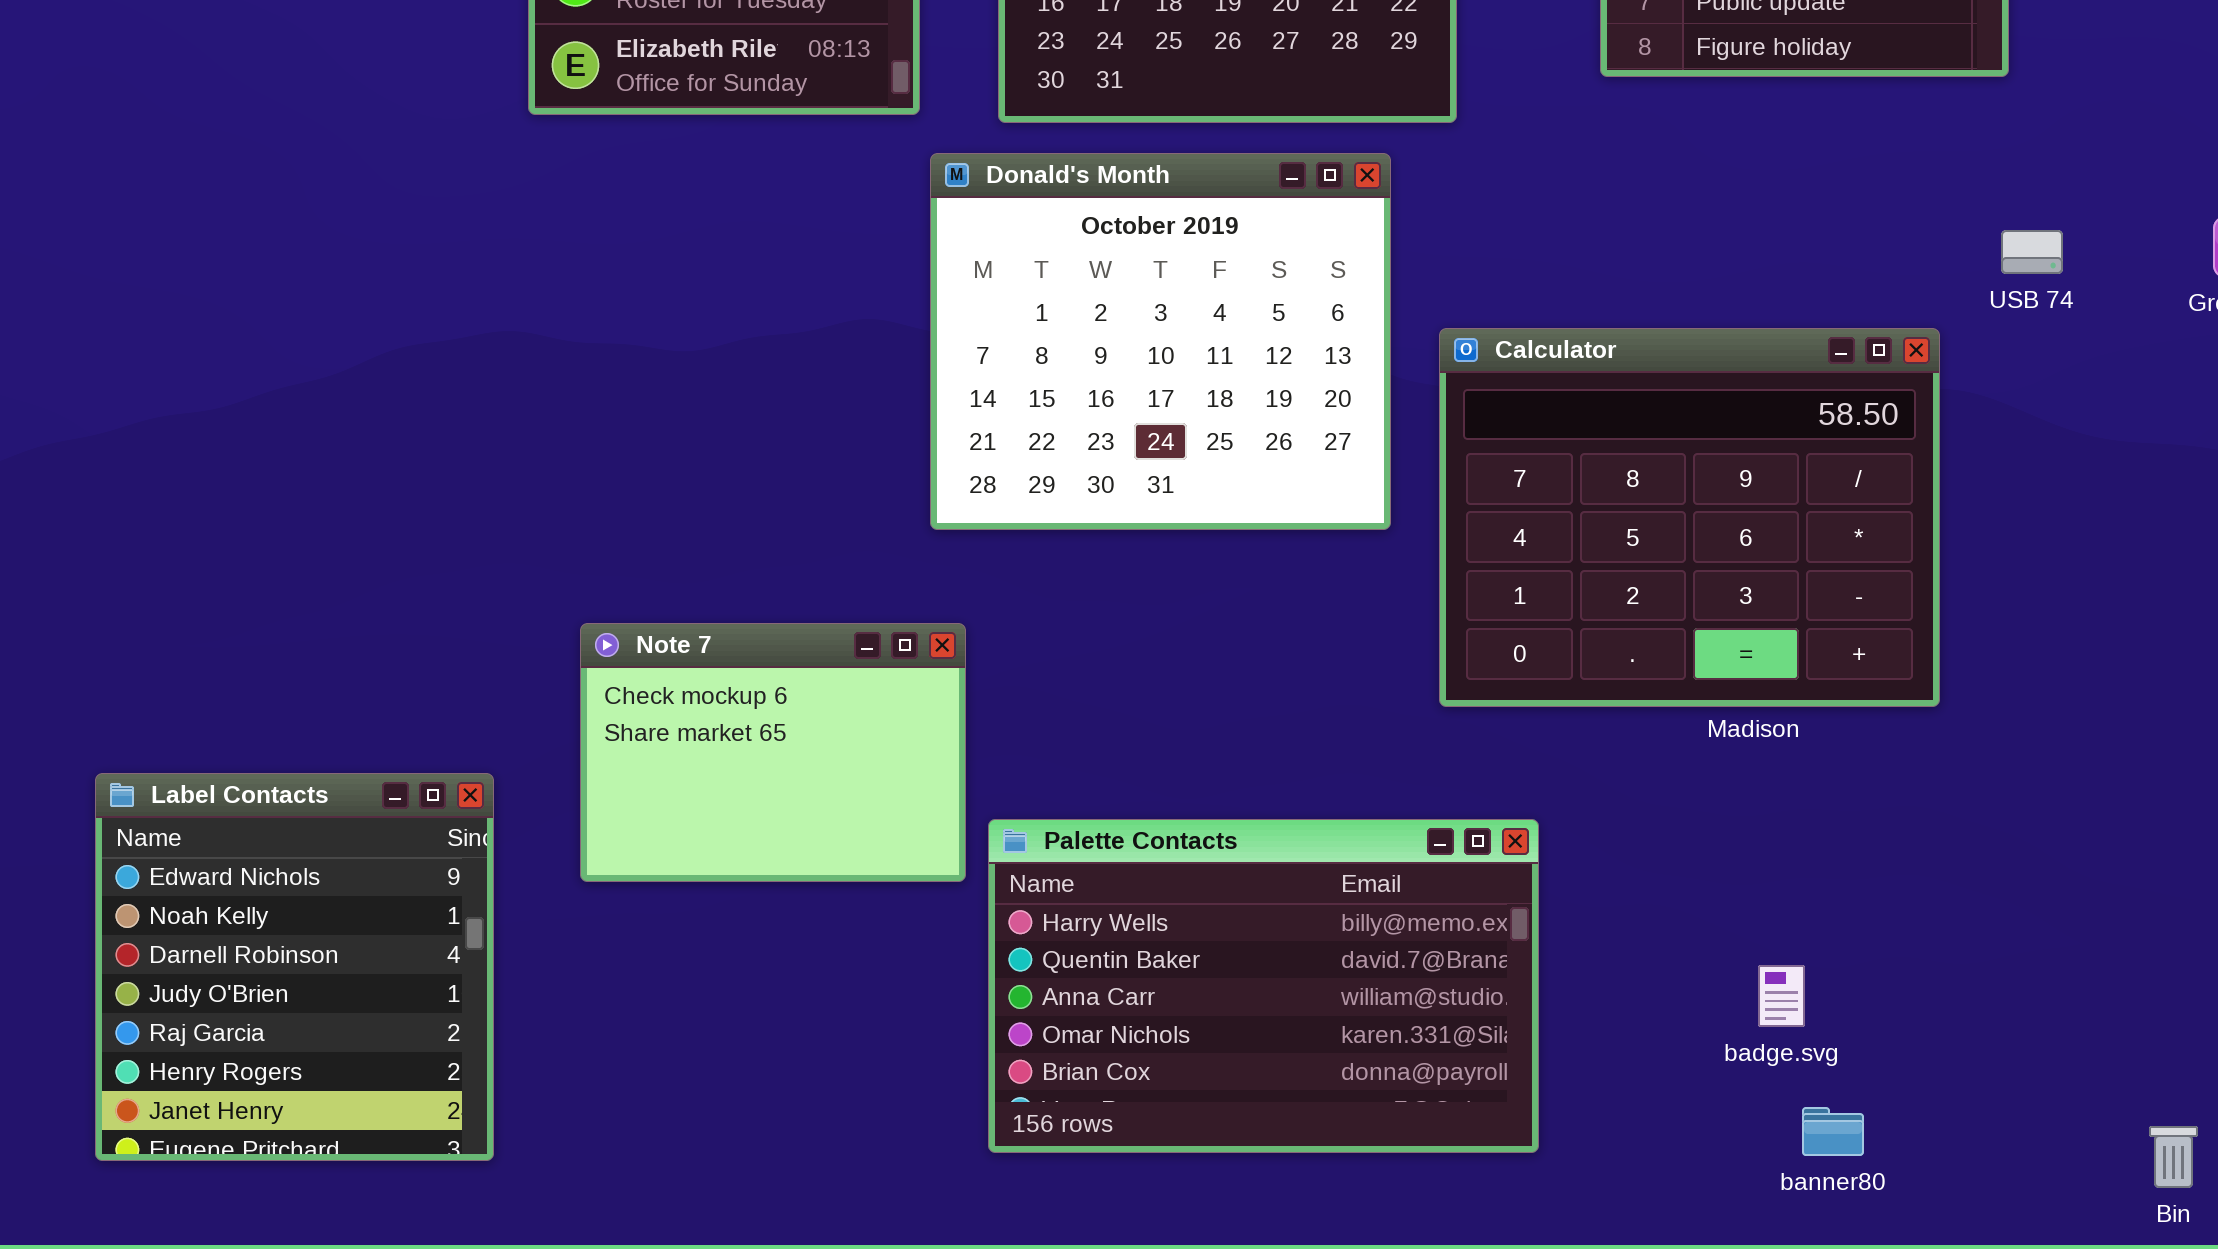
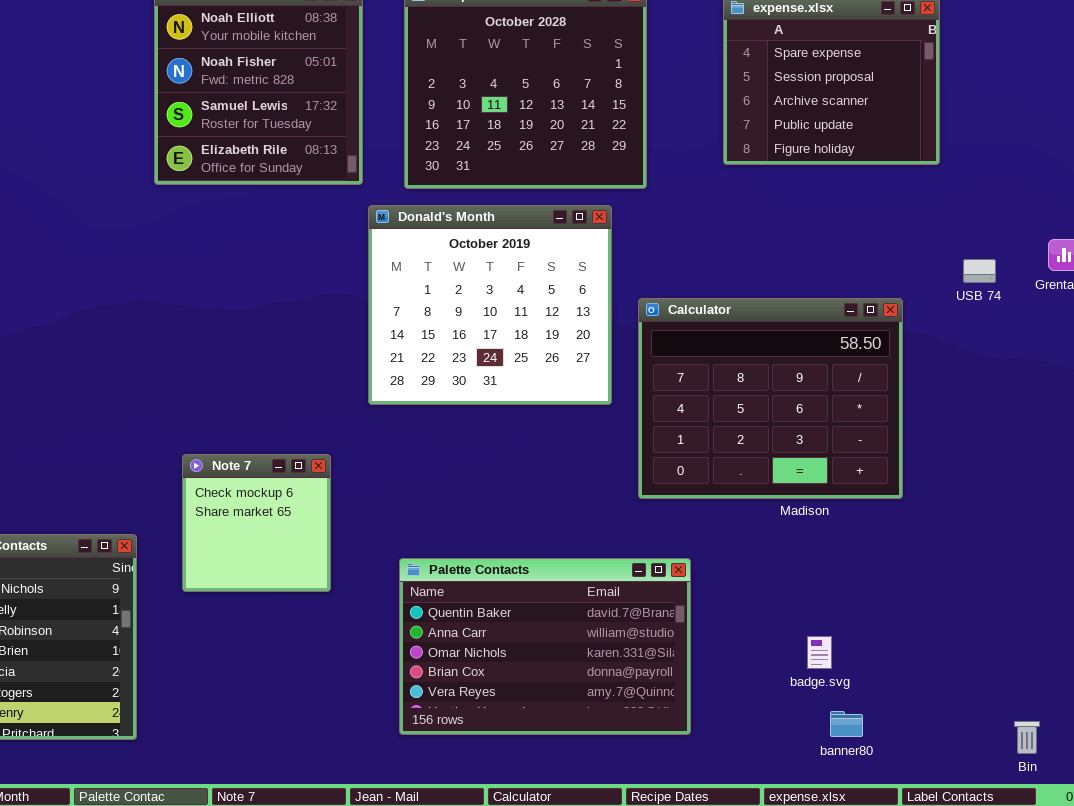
USB 74: [2001,230,2063,274] -> [963,259,996,283], moved
Note 7: [580,623,966,882] -> [182,454,331,592], resized
Palette Contacts: [988,819,1539,1153] -> [399,558,691,735], scrolled down 1 row

